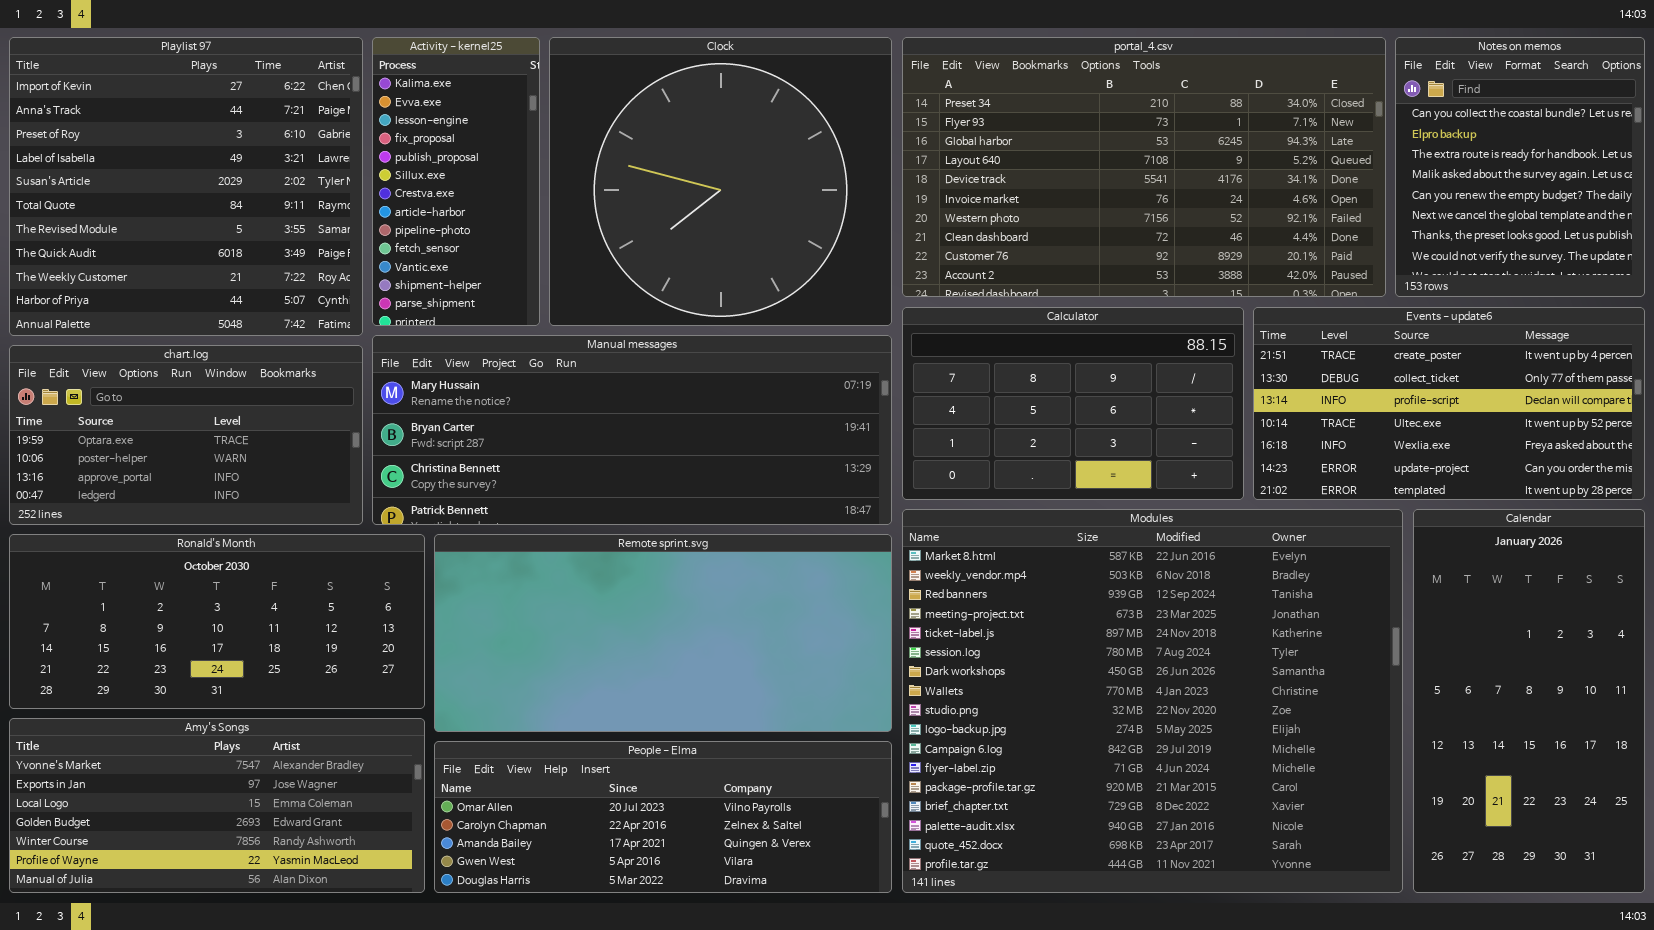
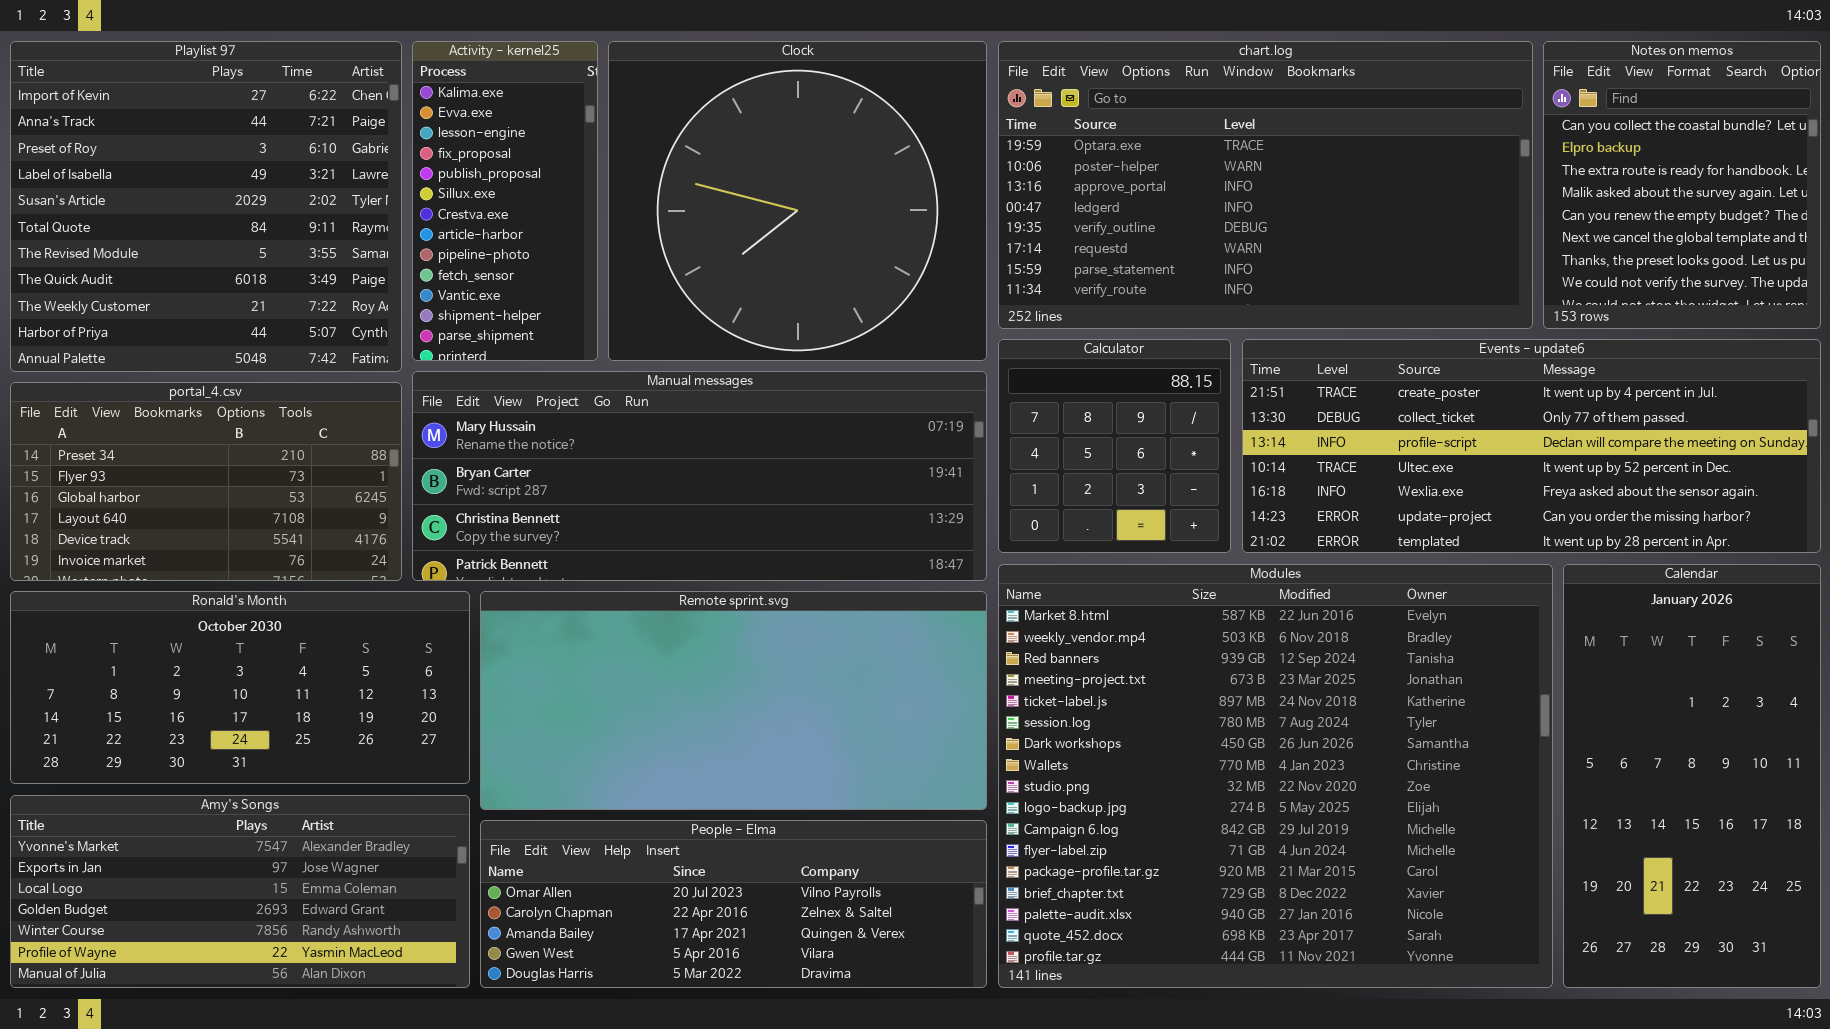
portal_4.csv: [902,37,1386,297] -> [10,382,402,581], moved, resized
Calculator: [902,307,1244,500] -> [998,339,1231,553], resized
Events - update6: [1253,307,1645,500] -> [1242,339,1821,553], resized
chart.log: [9,345,363,525] -> [998,41,1533,329], moved, resized

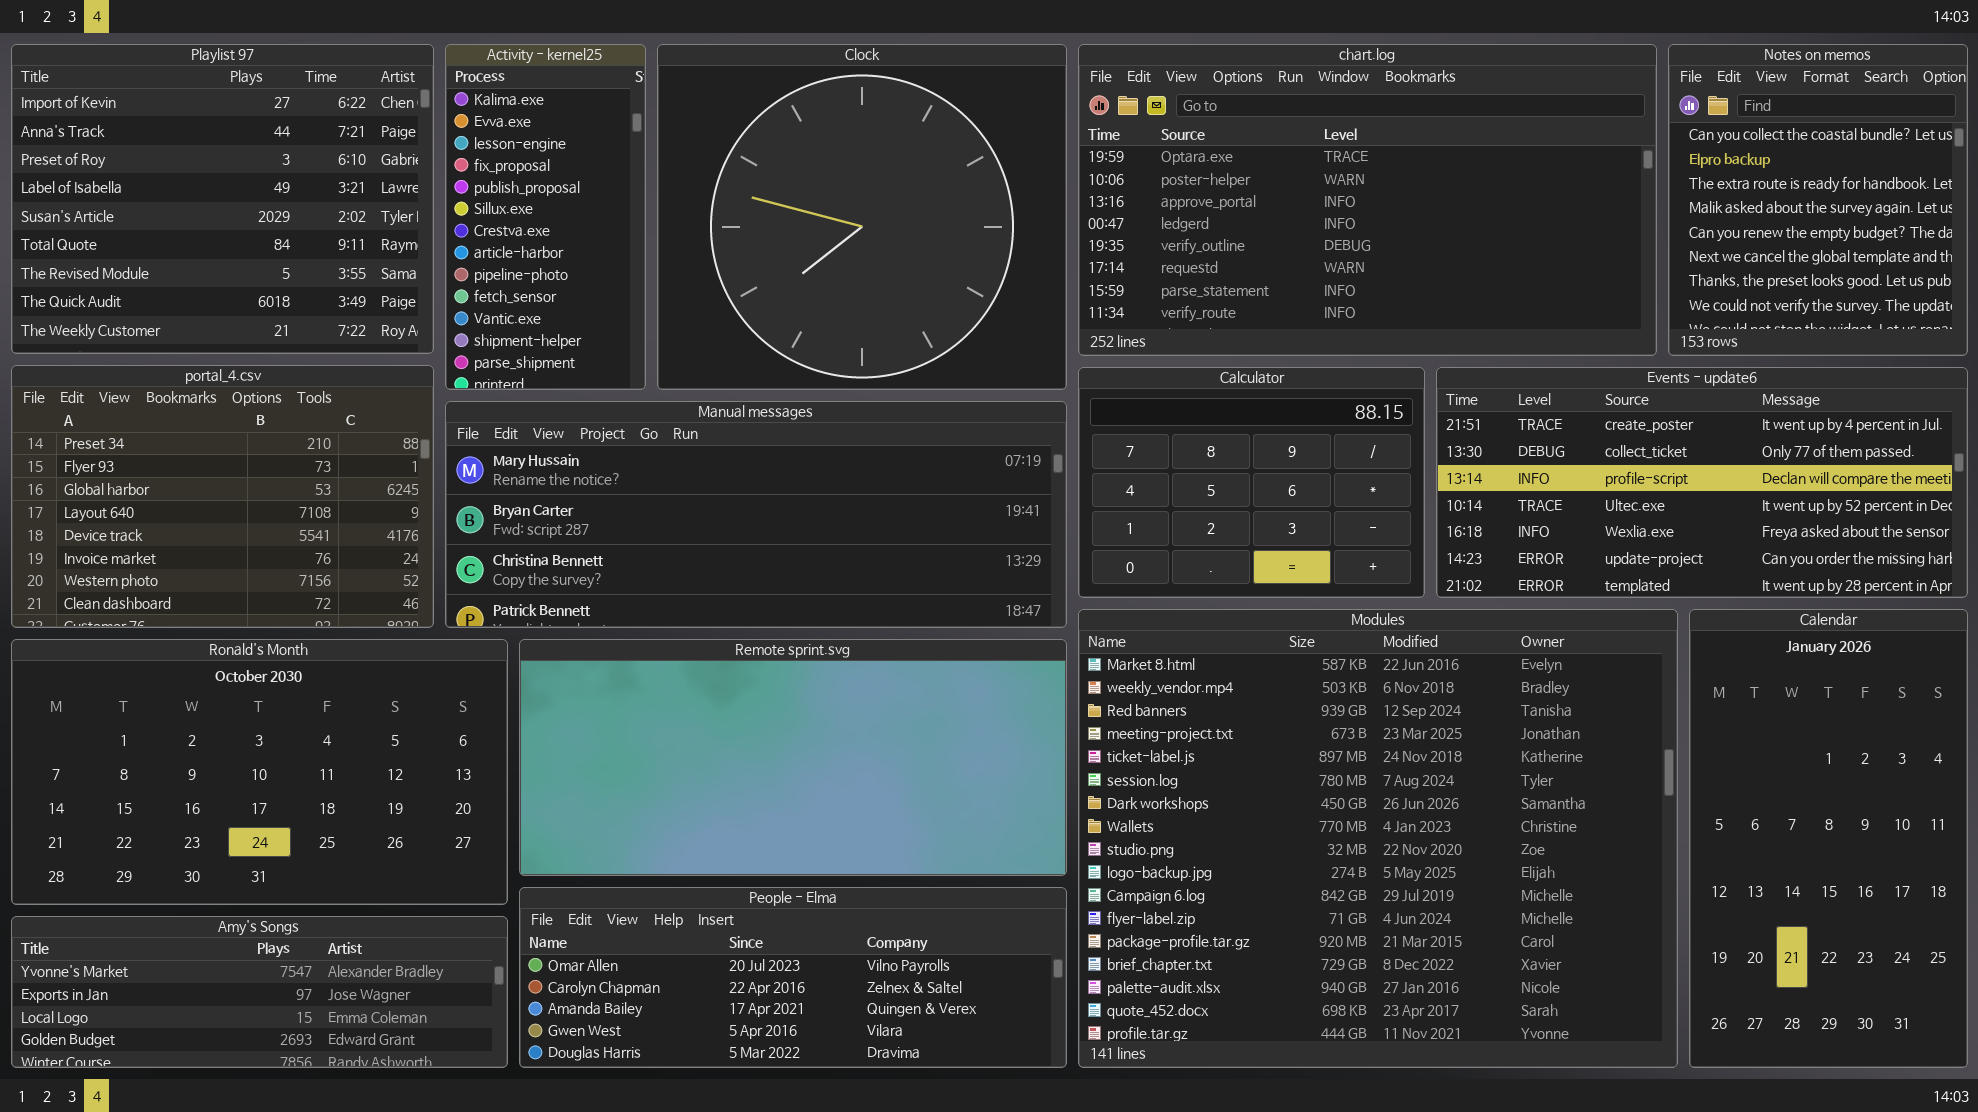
Playlist 97: [10,41,402,372] -> [11,44,434,354], resized
Calculator: [998,339,1231,553] -> [1078,367,1425,598], resized
Events - update6: [1242,339,1821,553] -> [1436,367,1968,598], resized
portal_4.csv: [10,382,402,581] -> [11,365,434,628], resized
Ronald's Month: [10,591,470,784] -> [11,639,508,905], resized
Amy's Songs: [10,795,470,988] -> [11,916,508,1068], resized

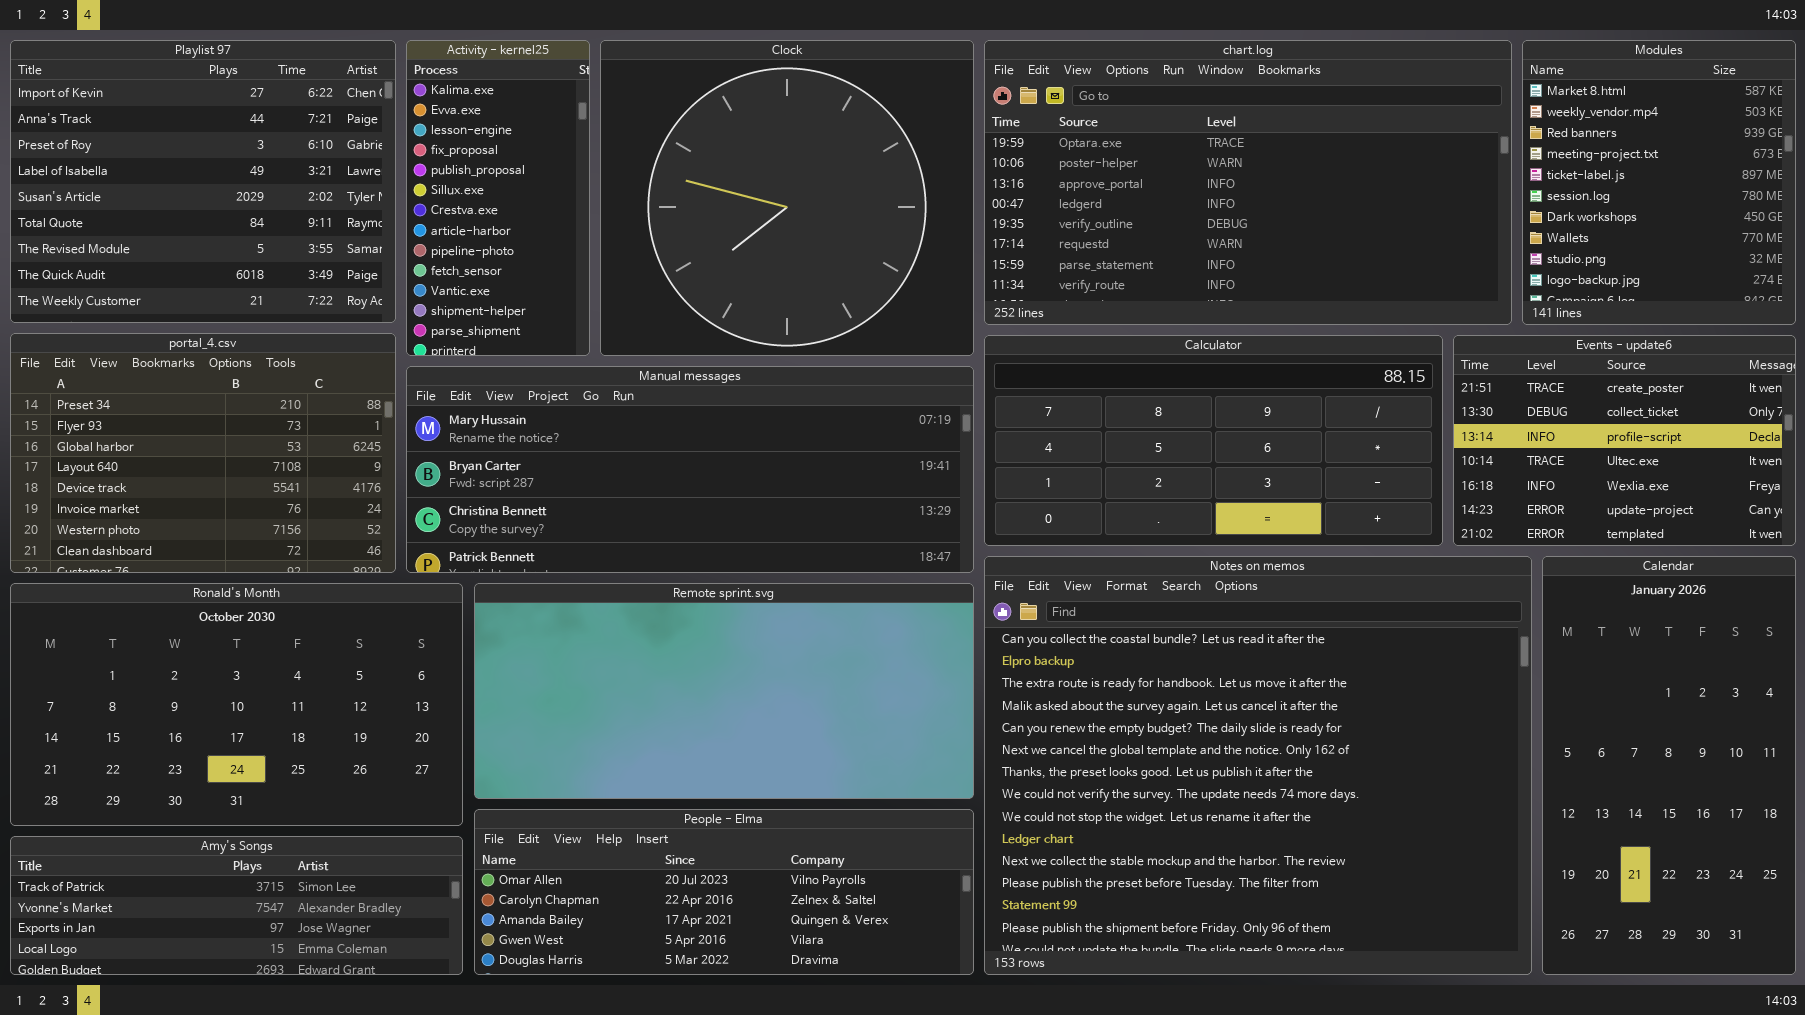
Notes on memos: [1668,44,1968,356] -> [984,556,1532,975], moved, resized
Calculator: [1078,367,1425,598] -> [984,335,1443,546], resized
Events - update6: [1436,367,1968,598] -> [1453,335,1796,546], resized
Modules: [1078,609,1678,1068] -> [1522,40,1796,325], moved, resized
Amy's Songs: [11,916,508,1068] -> [10,836,463,975], scrolled up 1 row

